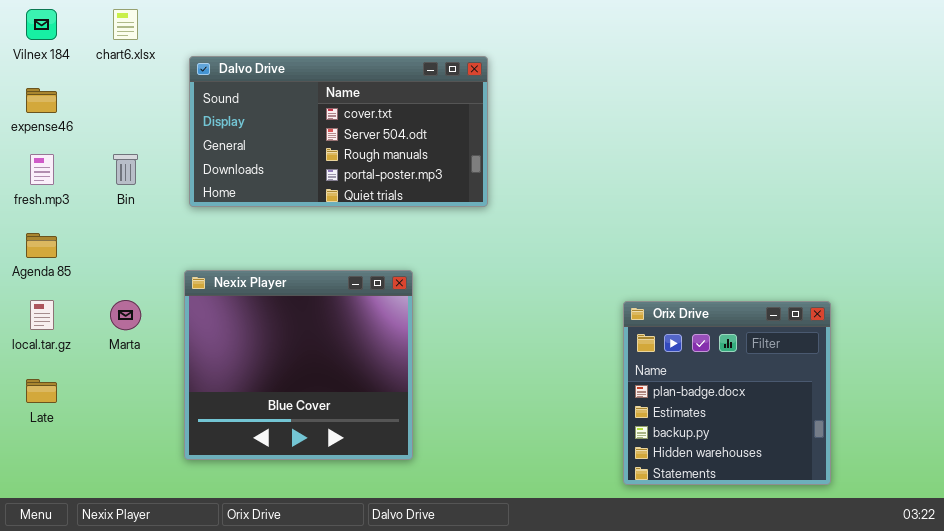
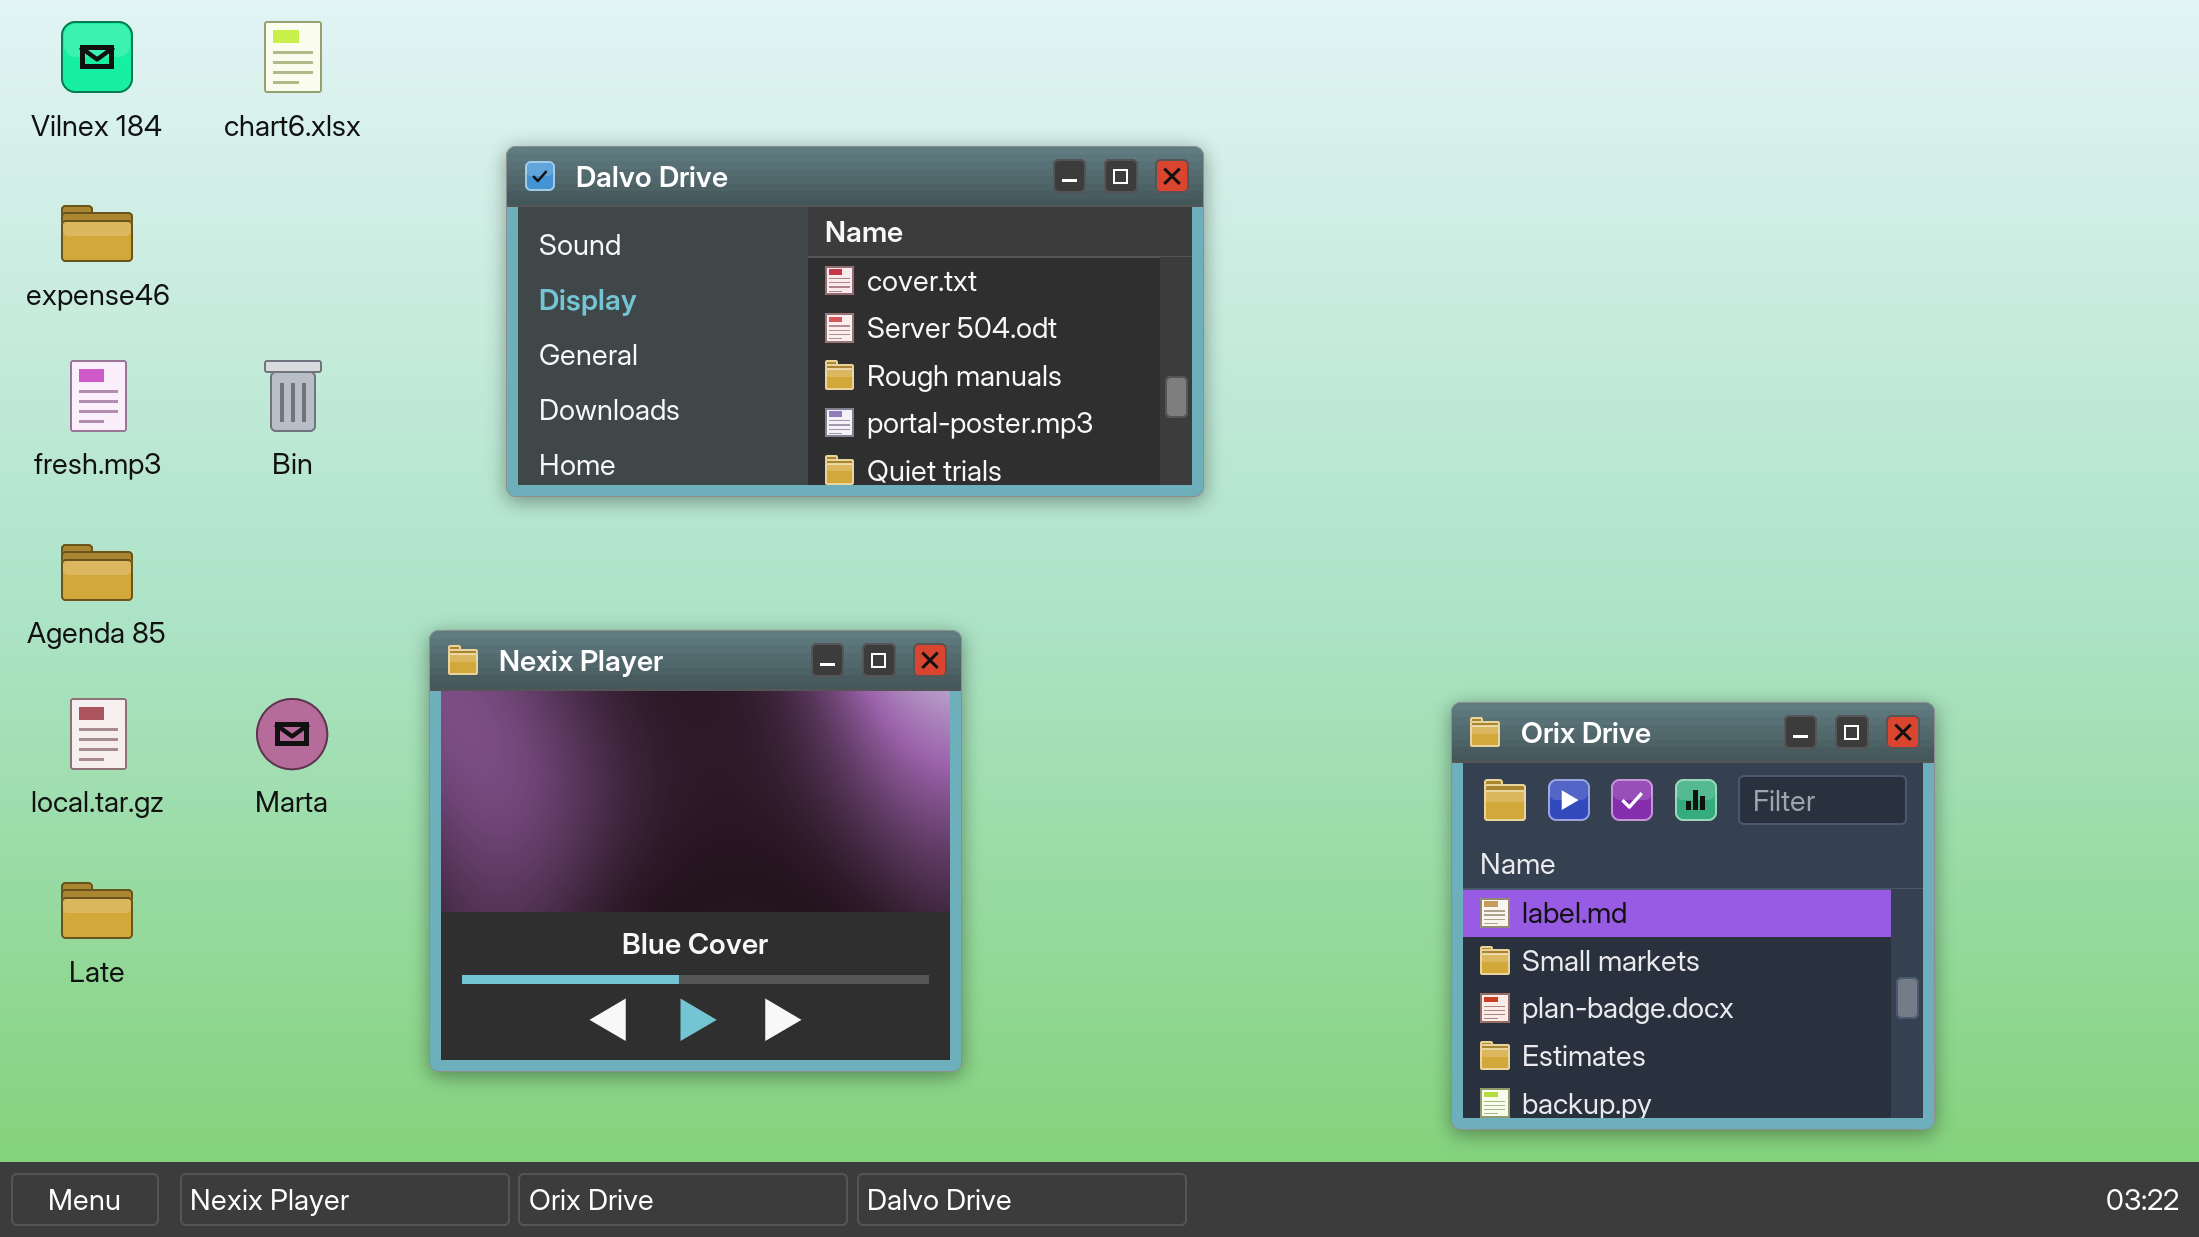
Dalvo Drive: [189,56,488,207] -> [506,146,1204,497], moved
Orix Drive: [623,301,831,485] -> [1451,702,1935,1130], scrolled up 2 rows

